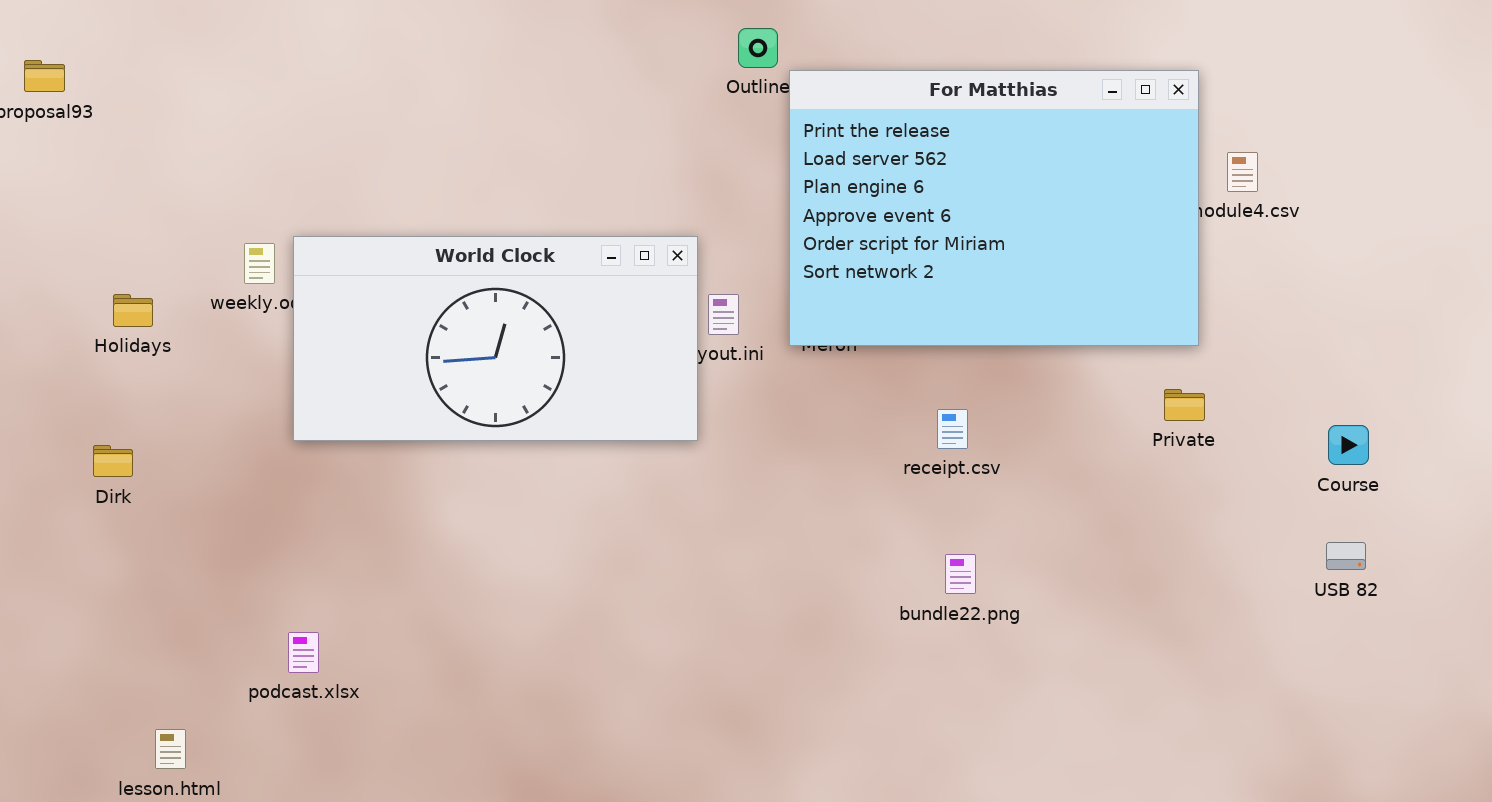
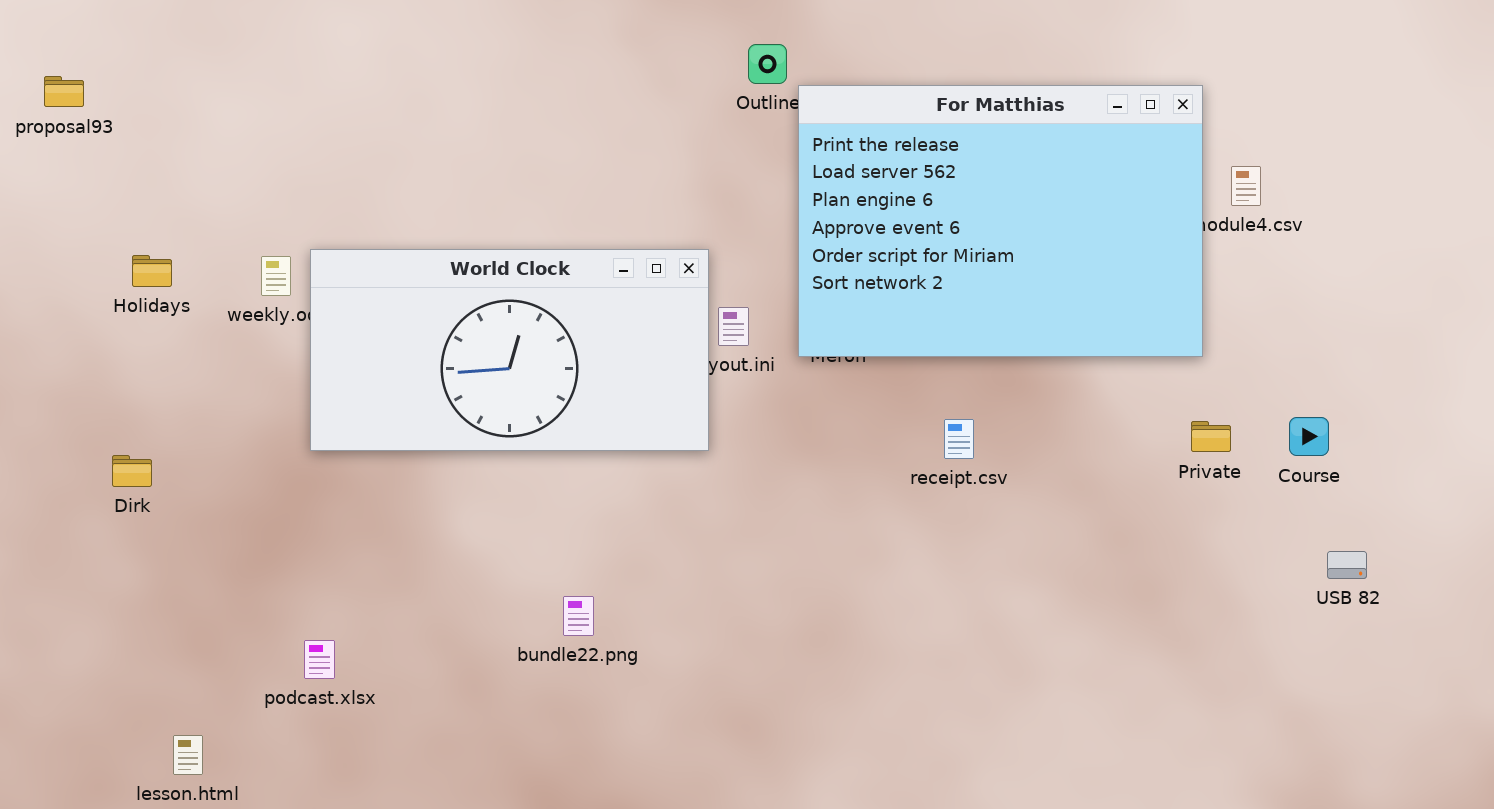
Holidays: [113,294,153,327] -> [132,255,172,287], moved
Private: [1164,389,1205,421] -> [1191,421,1231,452], moved
Course: [1328,425,1369,465] -> [1289,417,1329,456], moved
bundle22.png: [945,554,976,594] -> [563,596,594,636], moved

